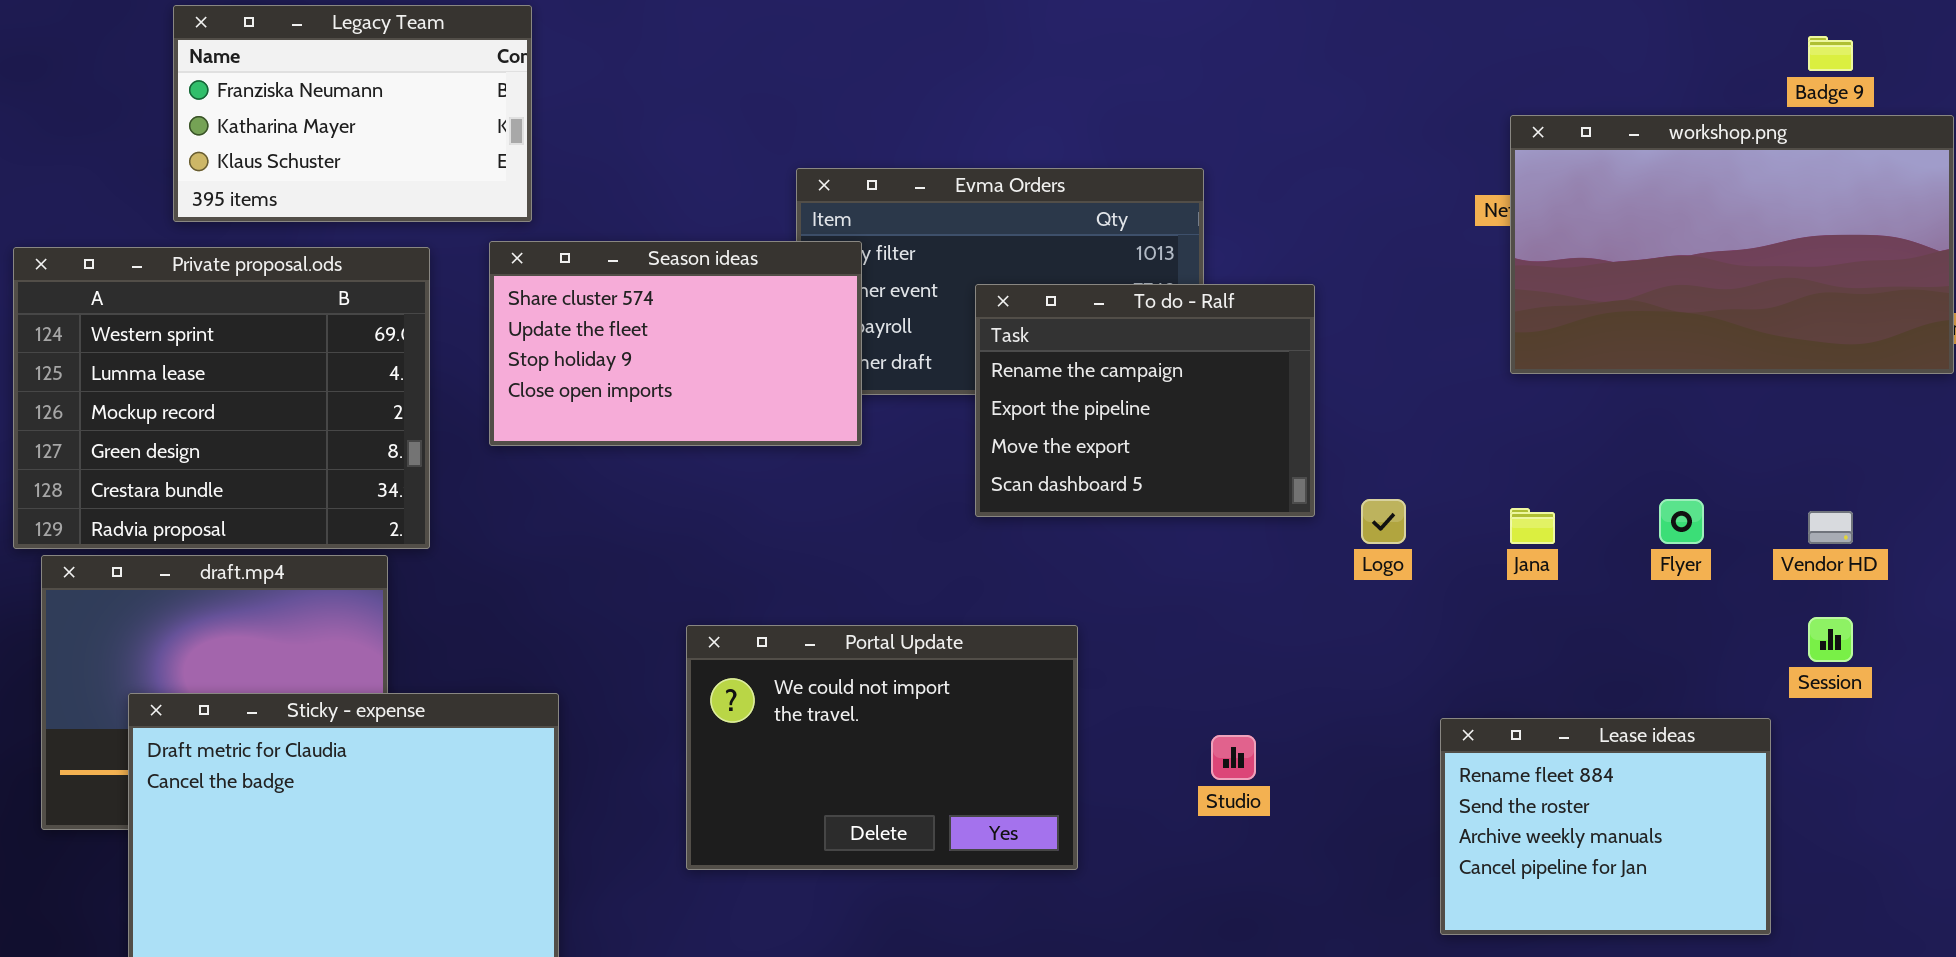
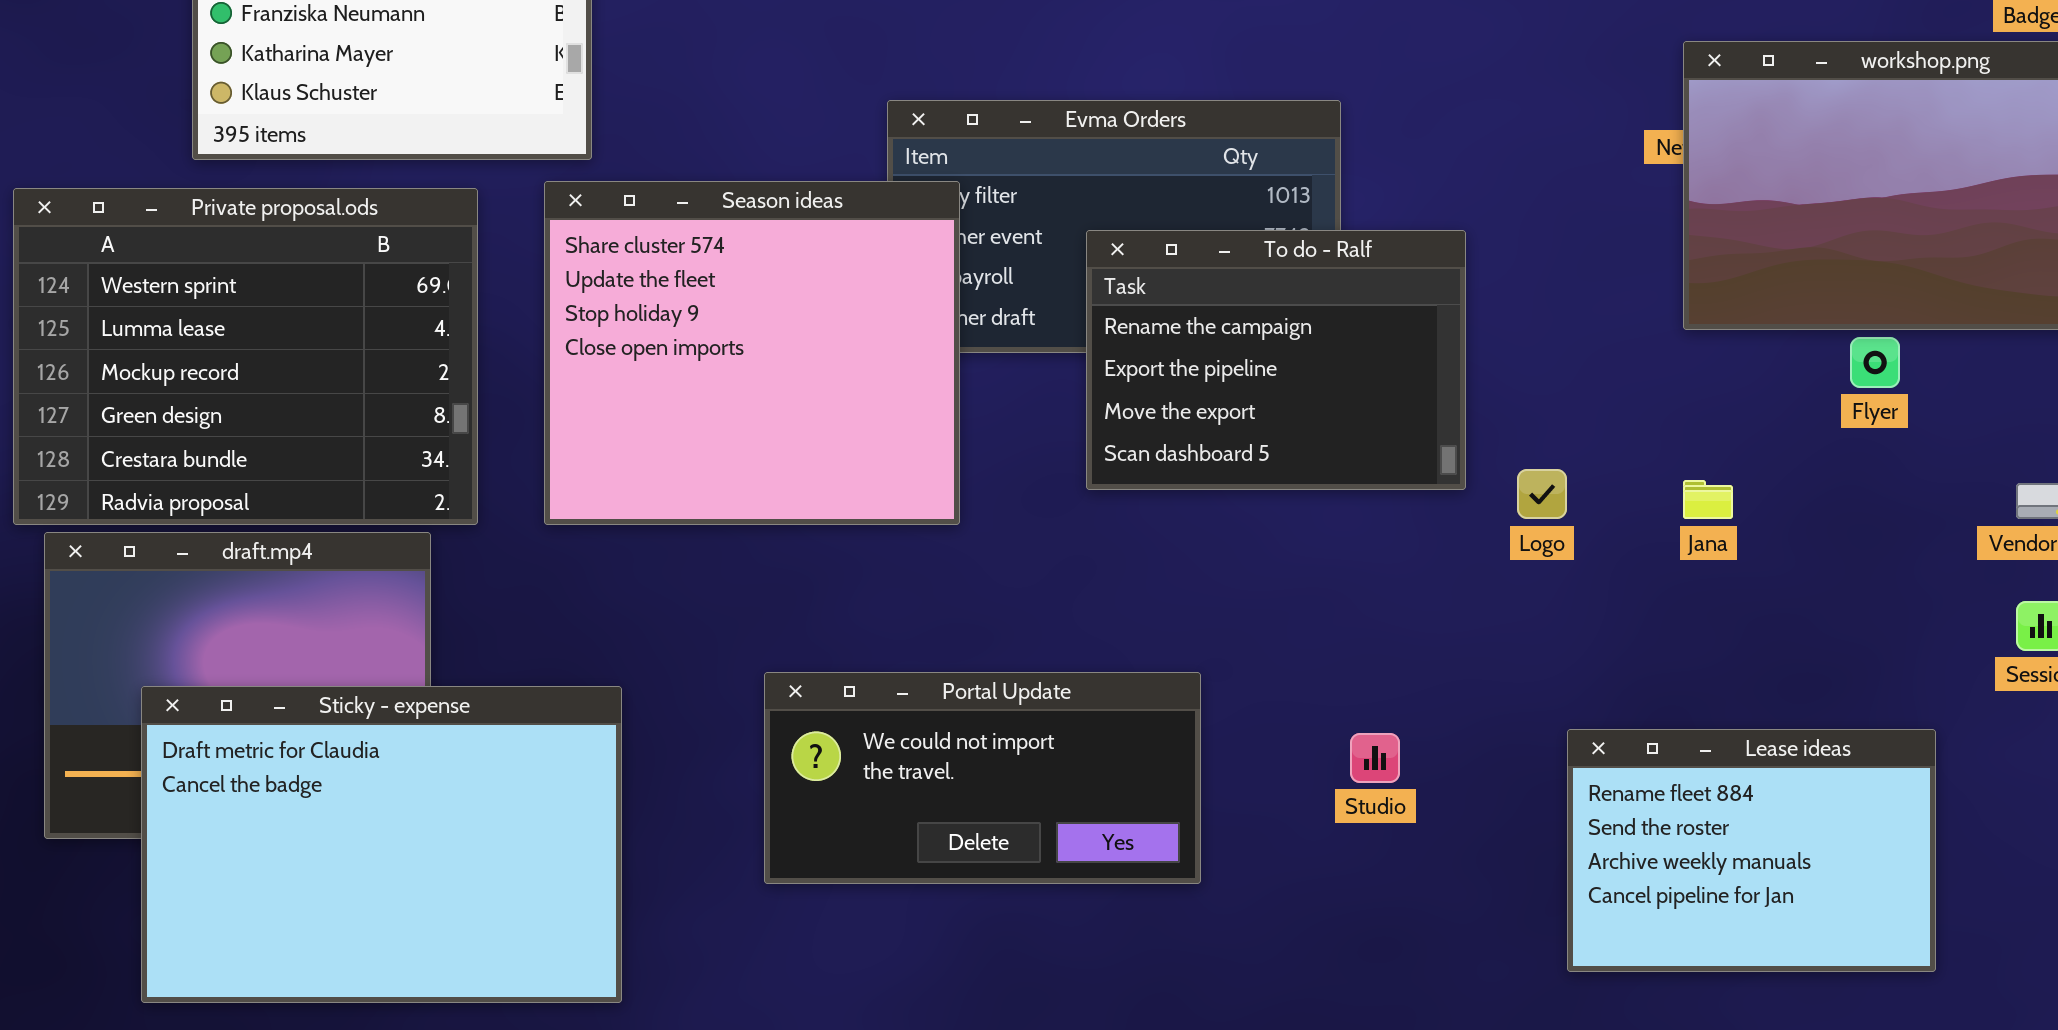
Season ideas: [489,241,862,446] -> [544,181,960,525], resized
Flyer: [1659,499,1704,544] -> [1850,337,1900,388], moved
Portal Update: [686,625,1078,870] -> [764,672,1201,884], resized
Lease ideas: [1440,718,1771,935] -> [1567,729,1936,972], moved

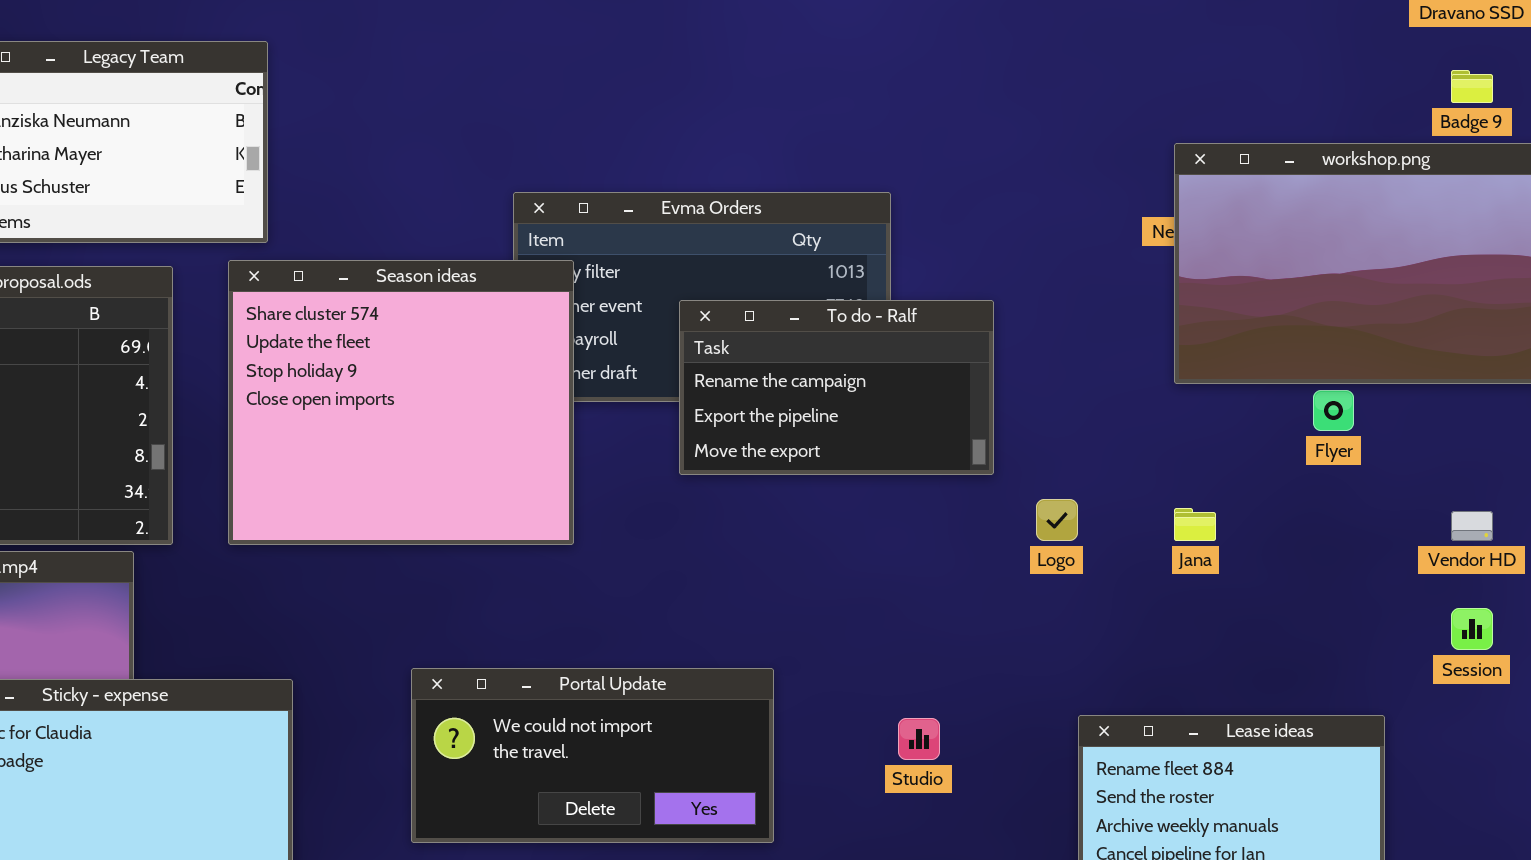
To do - Ralf: [1086,230,1466,490] -> [679,300,994,475], resized

